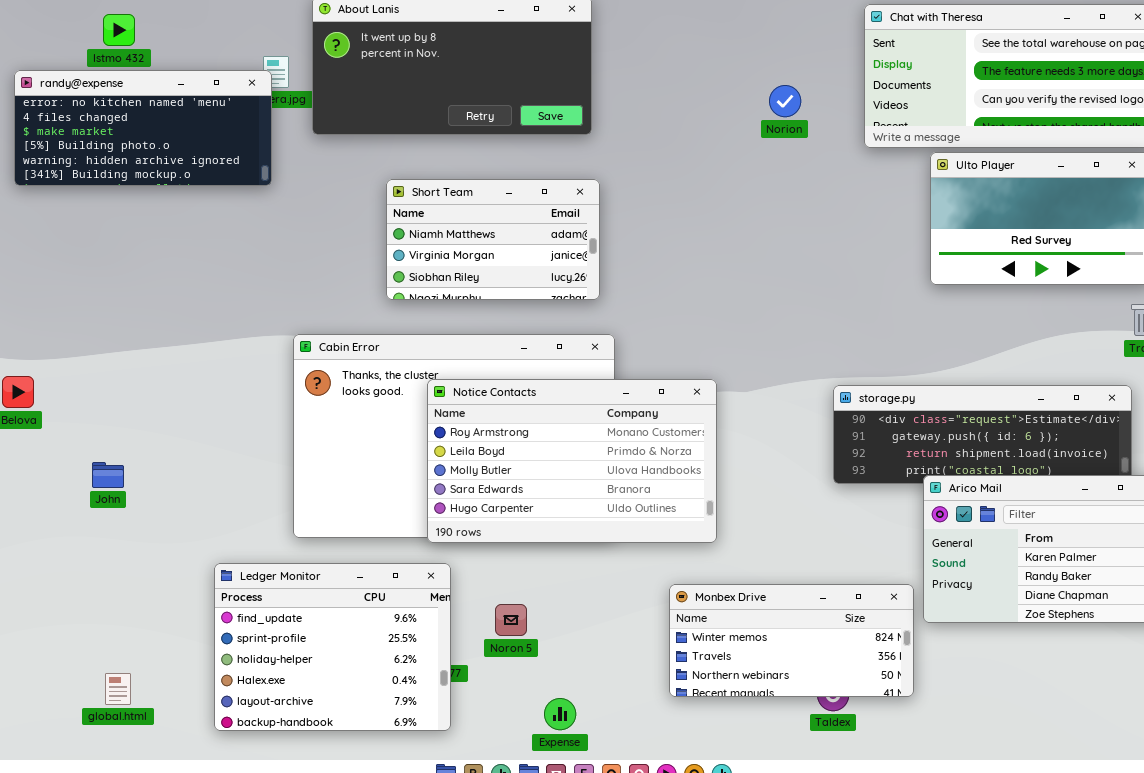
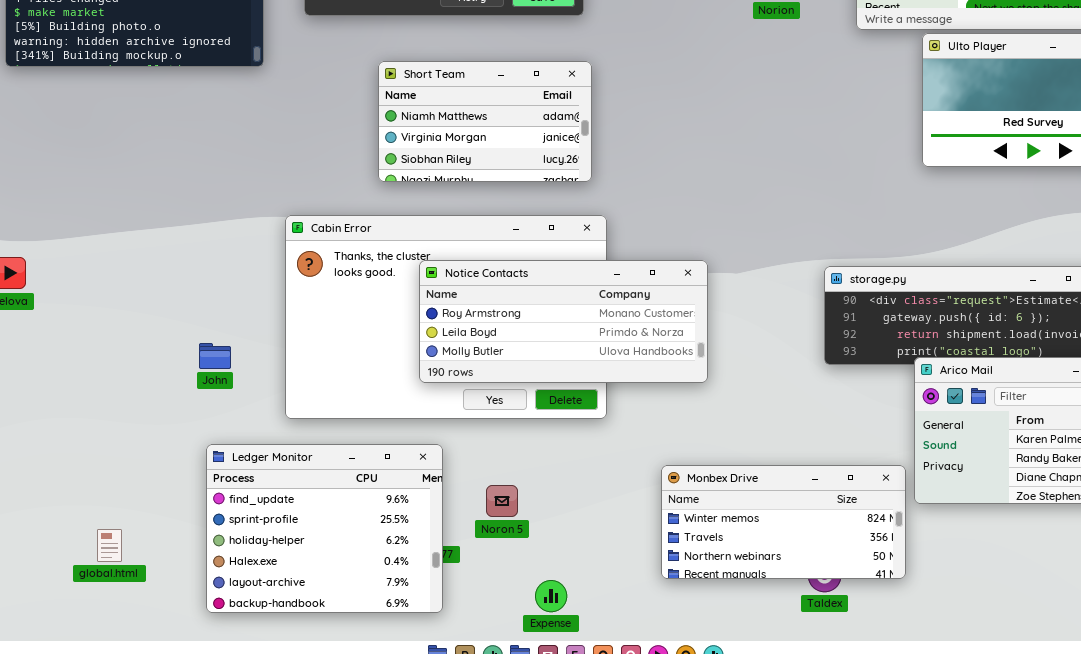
Notice Contacts: [427,379,717,543] -> [419,260,708,383], resized
John: [92,462,124,488] -> [199,343,231,369], moved
global.html: [105,673,131,705] -> [97,529,122,562], moved

